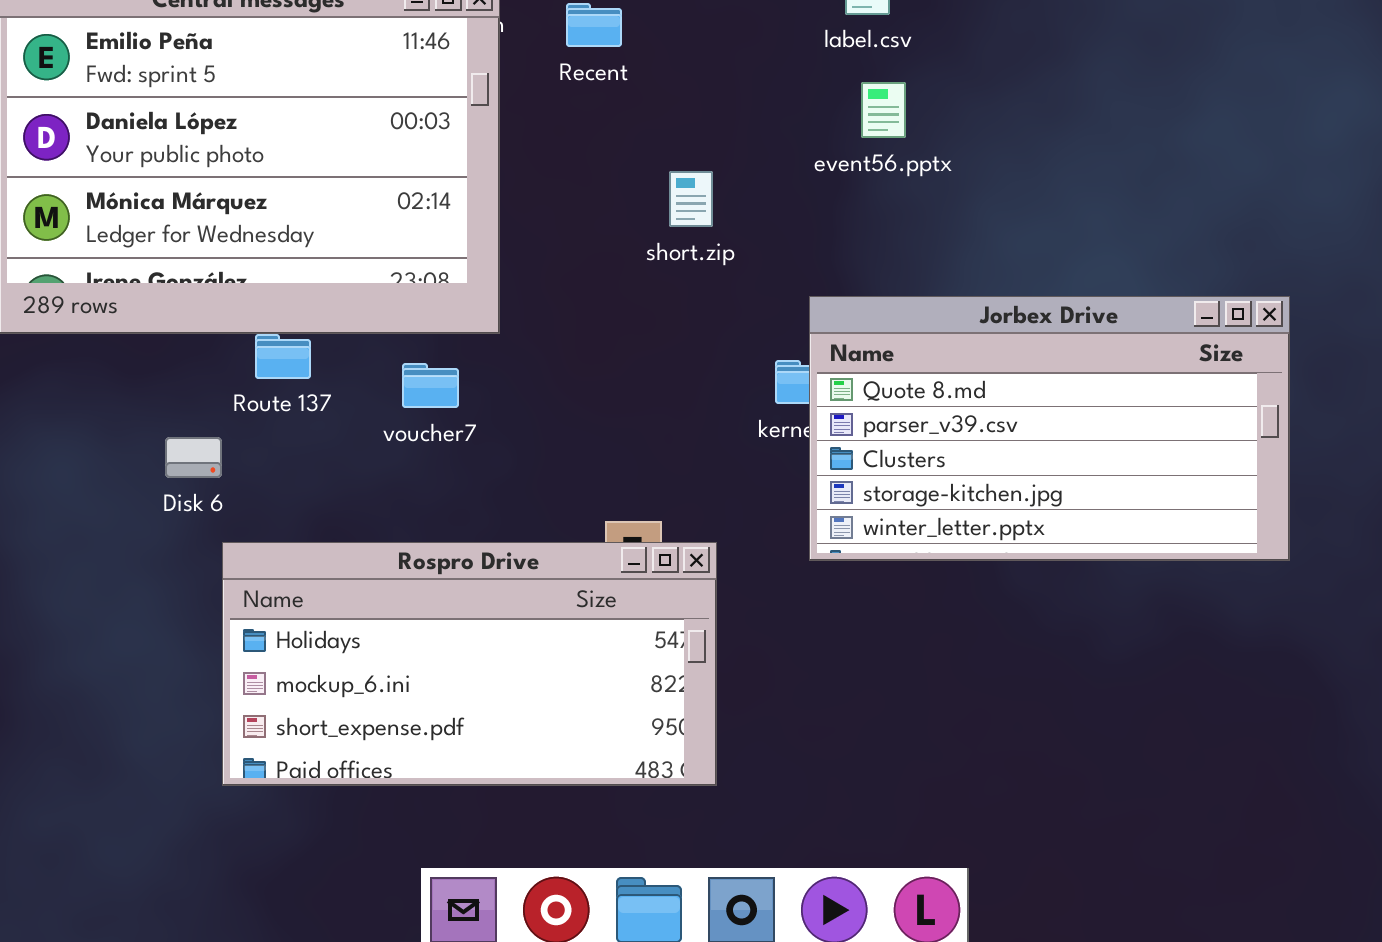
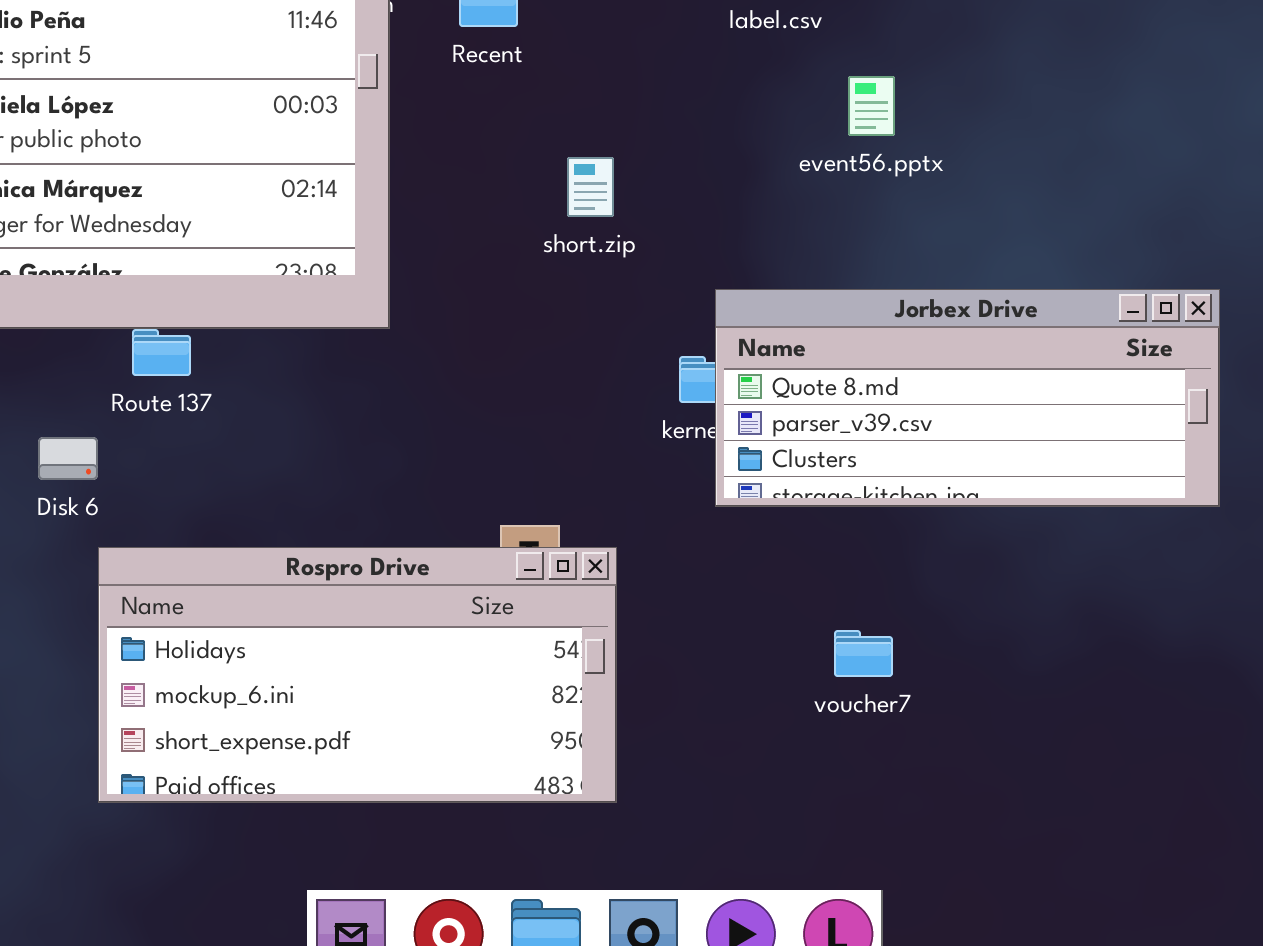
event56.pptx: [861,82,906,138] -> [848,76,895,136], moved
Jorbex Drive: [809,296,1290,561] -> [715,289,1220,507], resized
voucher7: [402,363,459,408] -> [834,630,893,677], moved

